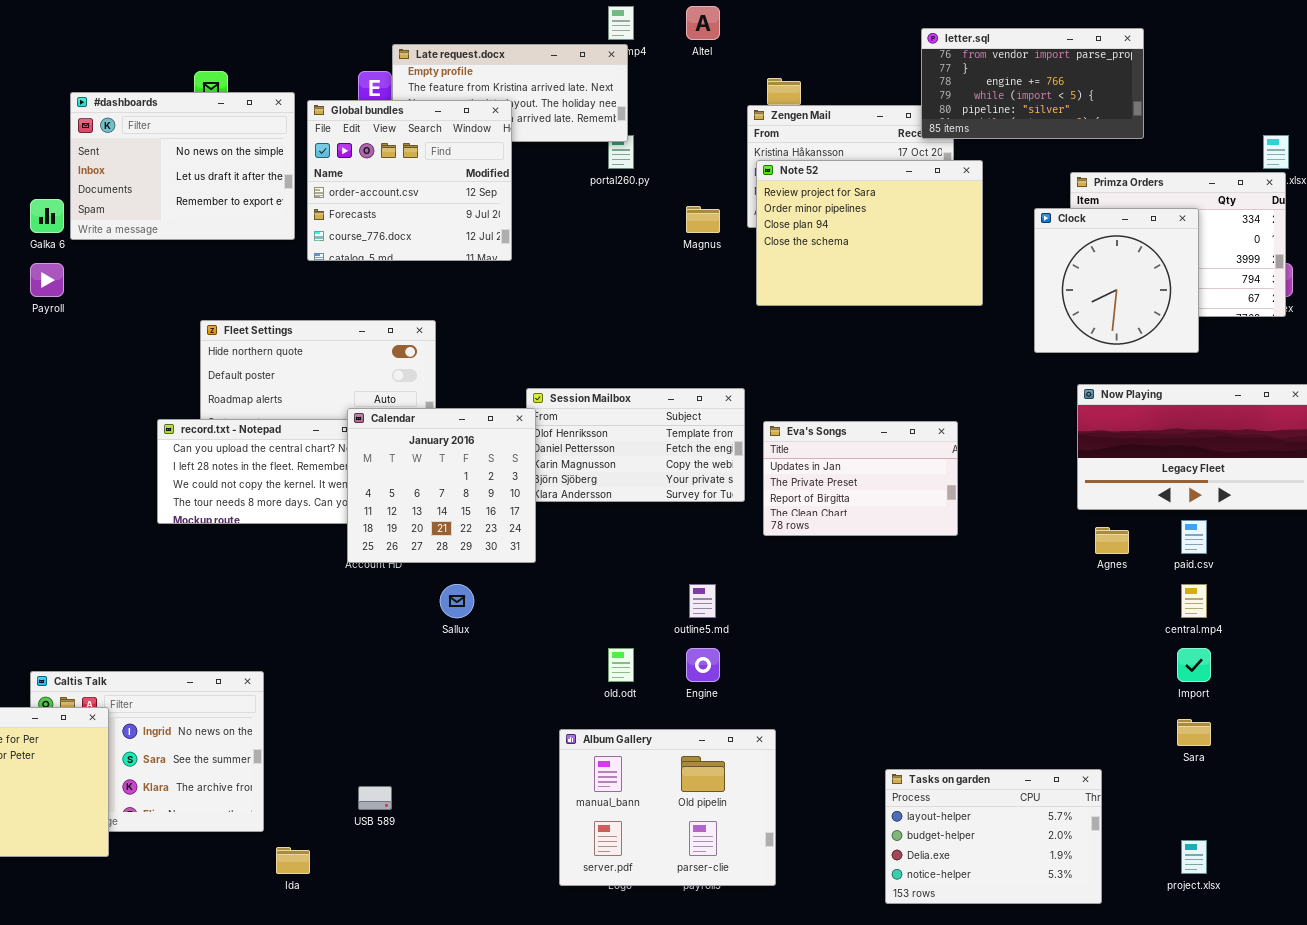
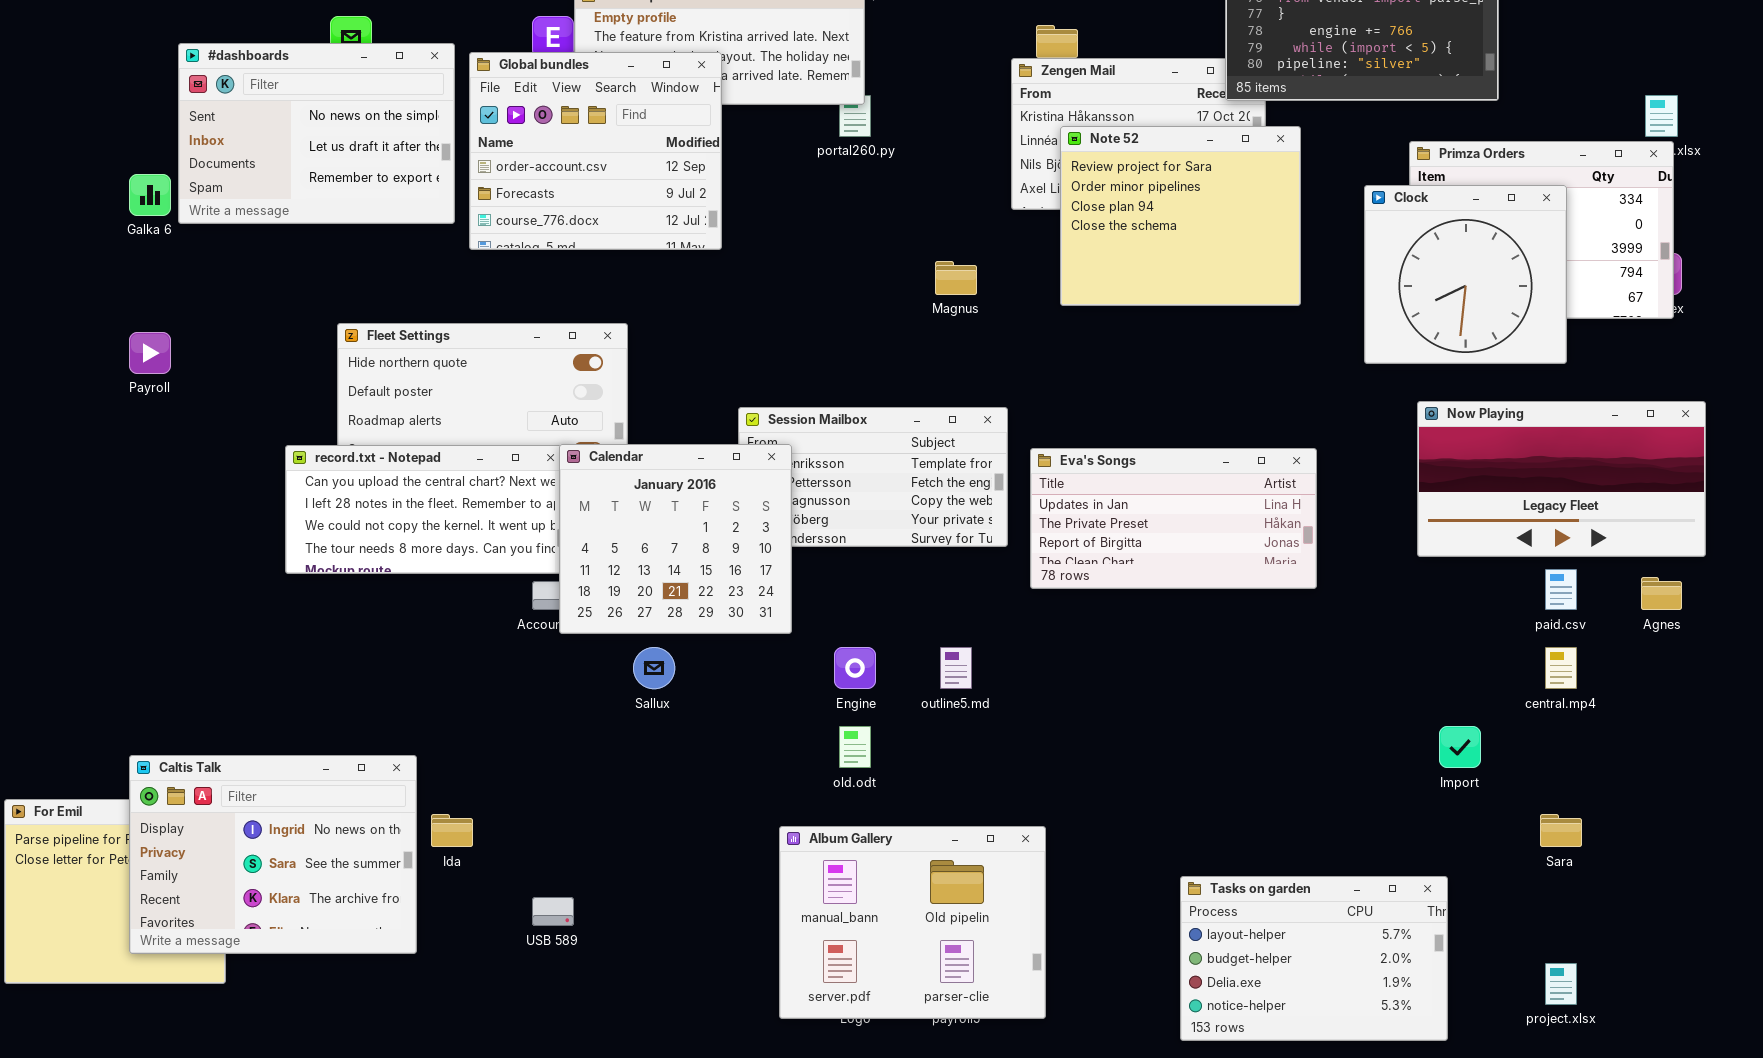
Note 52: [756,160,983,306] -> [1060,126,1301,306], resized
Magnus: [686,206,720,233] -> [935,261,977,295], moved
Payroll: [30,263,64,297] -> [129,332,171,374], moved
Calendar: [347,408,536,563] -> [559,444,792,634], moved
Eva's Songs: [763,421,958,536] -> [1030,448,1317,589], resized
Agnes: [1095,527,1129,554] -> [1641,577,1682,610], moved
Engine: [686,648,720,682] -> [834,647,876,689], moved
Import: [1177,648,1211,682] -> [1439,726,1481,768], moved
Caltis Talk: [30,671,264,832] -> [129,755,417,954], raised
Ida: [276,847,310,874] -> [431,814,473,847], moved

